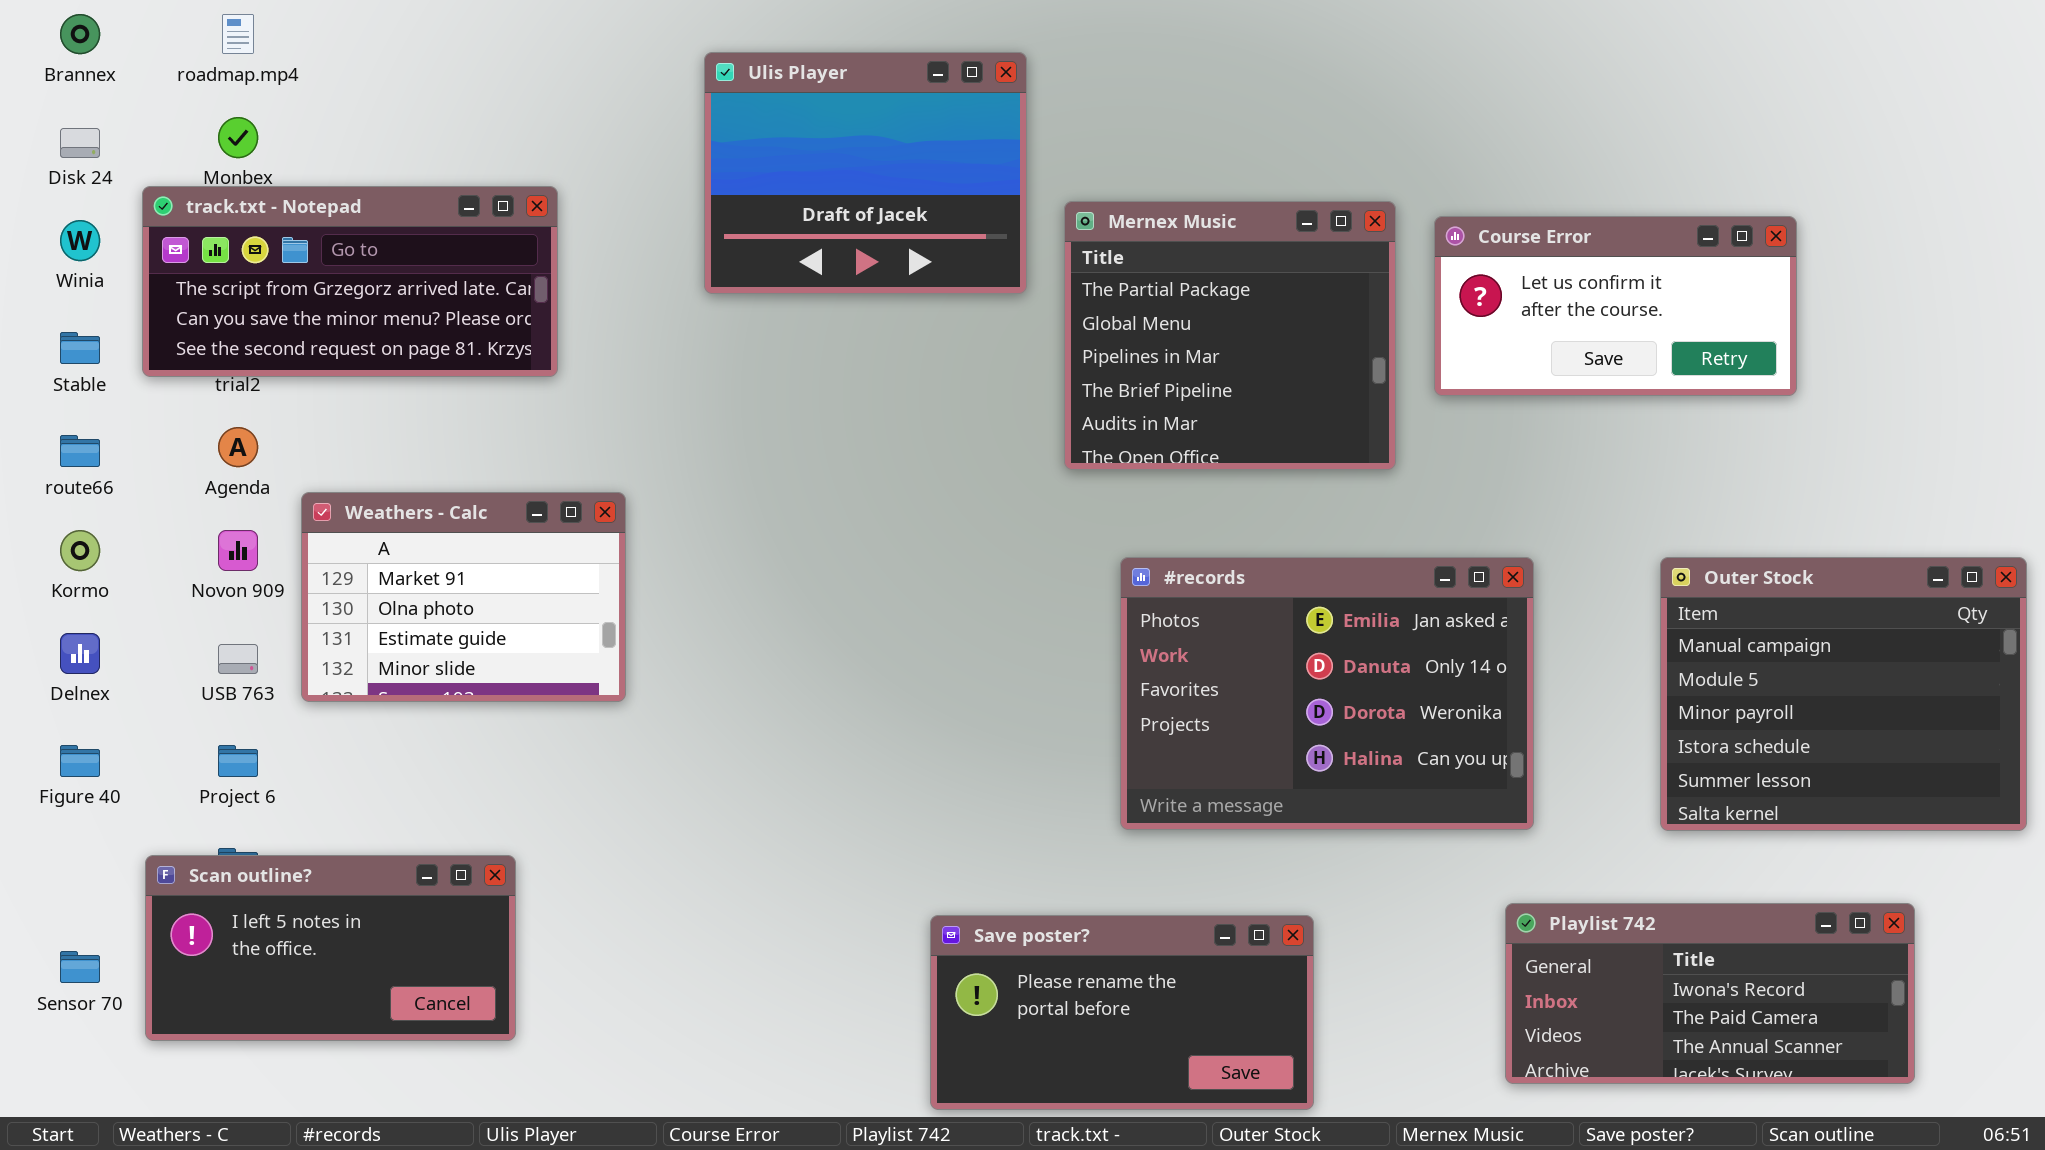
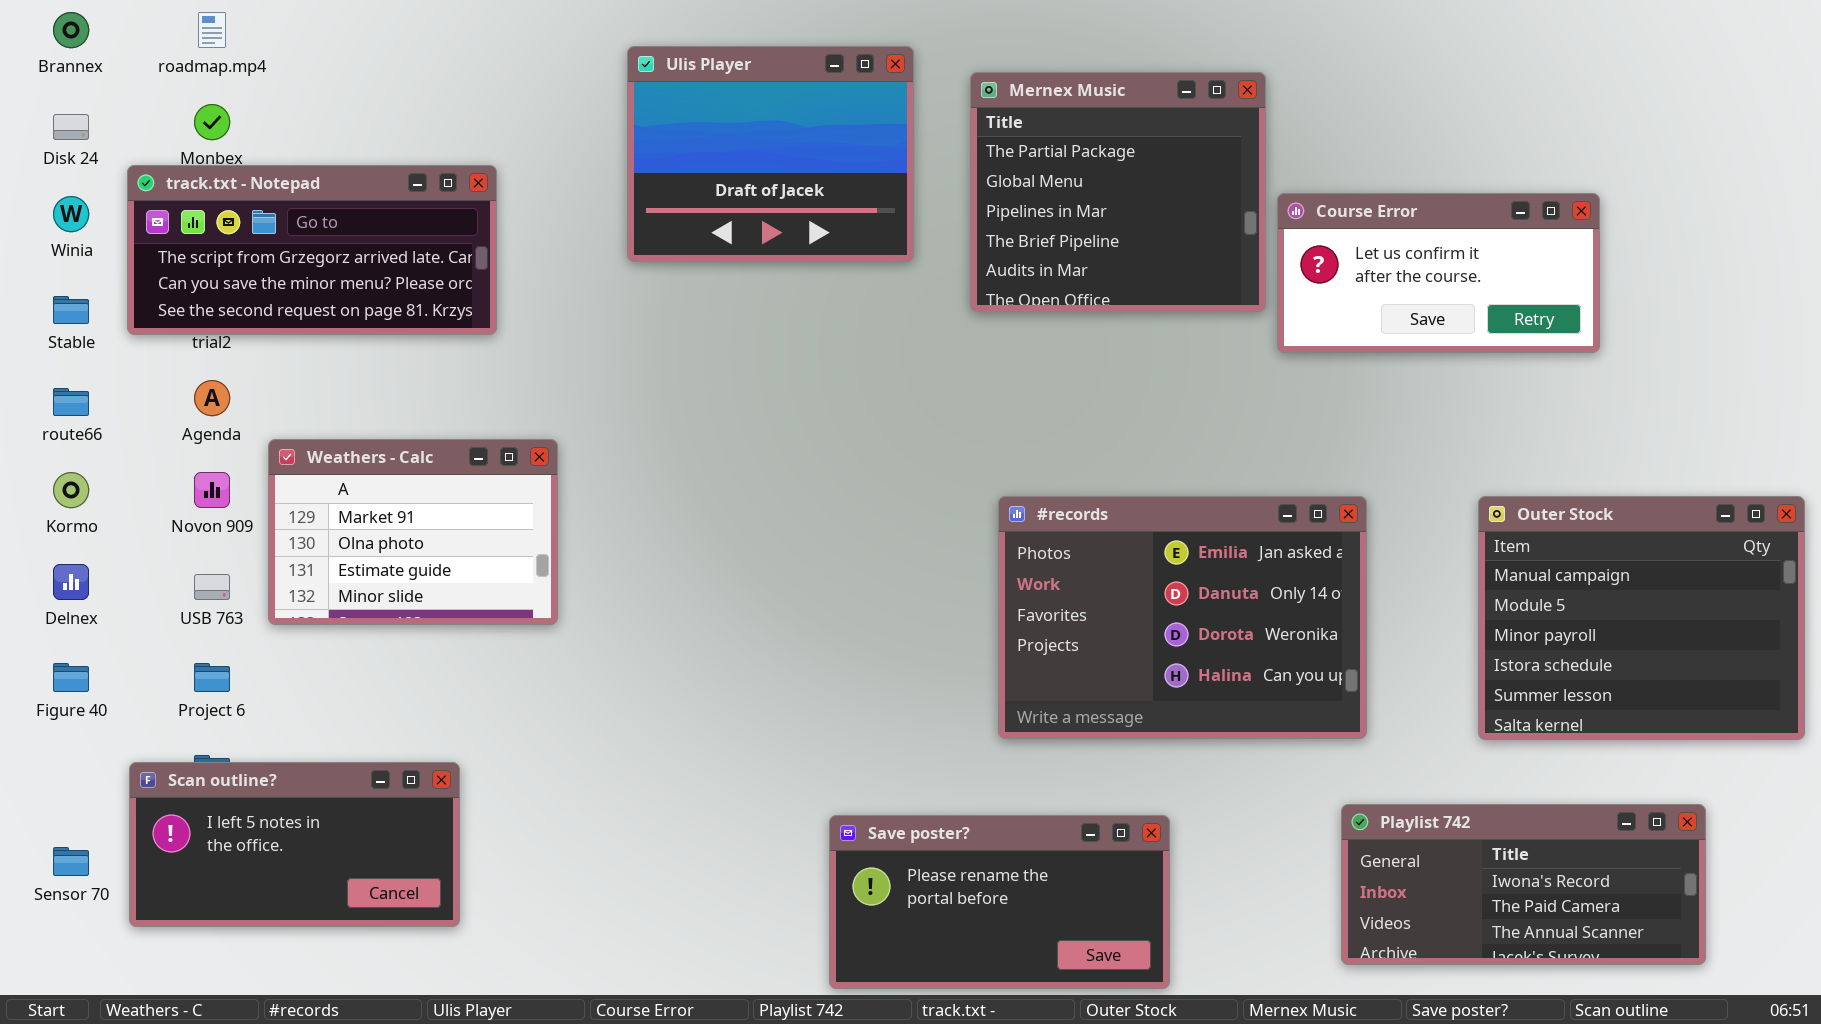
Mernex Music: [1064,201,1396,470] -> [970,72,1266,312], moved

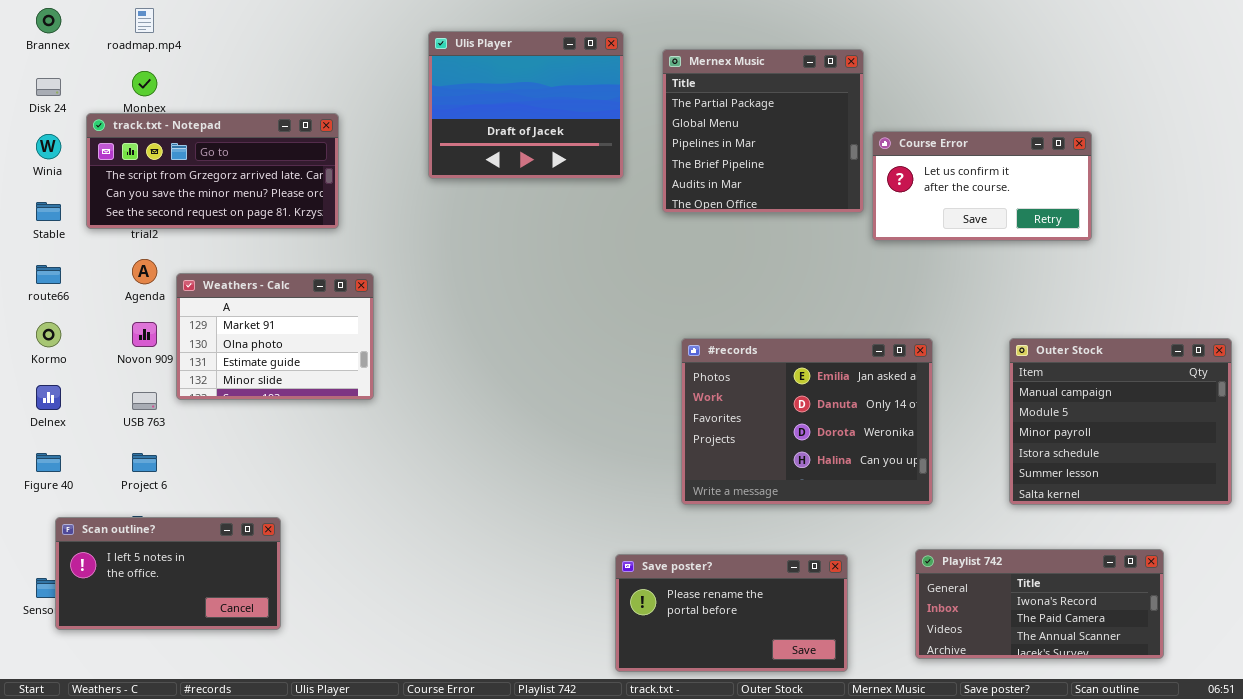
Weathers - Calc: [268,439,558,625] -> [176,273,374,400], moved
Scan outline?: [129,762,460,927] -> [55,517,281,630], moved
Save poster?: [829,815,1170,989] -> [615,554,848,672], moved

